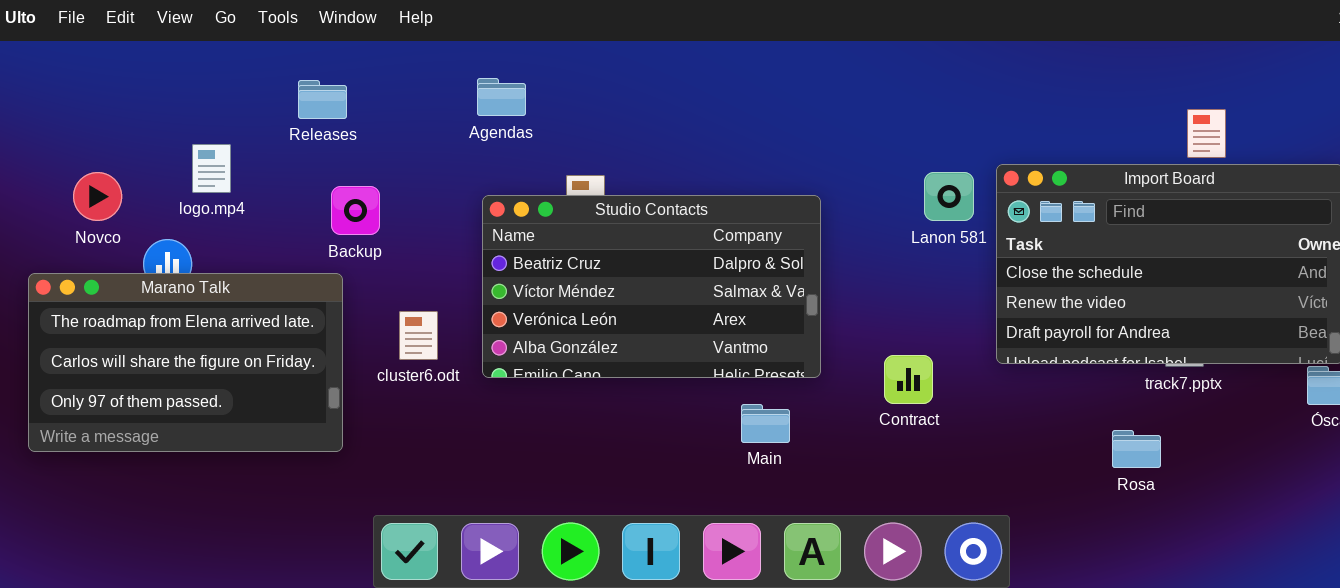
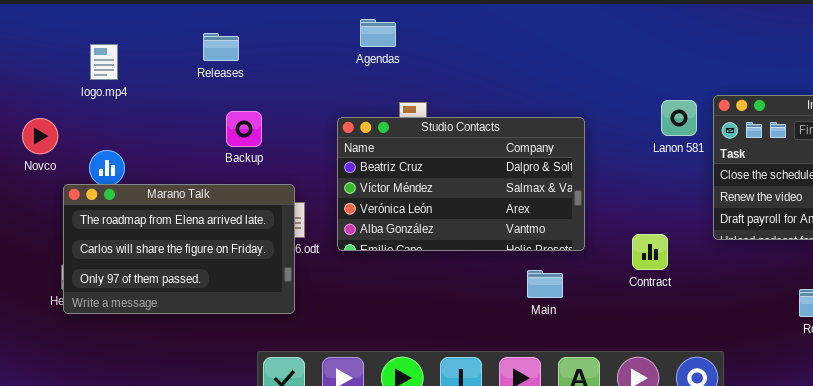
Agendas: [477,78,526,116] -> [360,19,396,47], moved
logo.mp4: [192,144,231,193] -> [90,44,118,80], moved
Novco: [73,172,122,221] -> [22,118,58,154], moved
Marano Talk: [28,273,343,452] -> [63,184,295,314], moved

